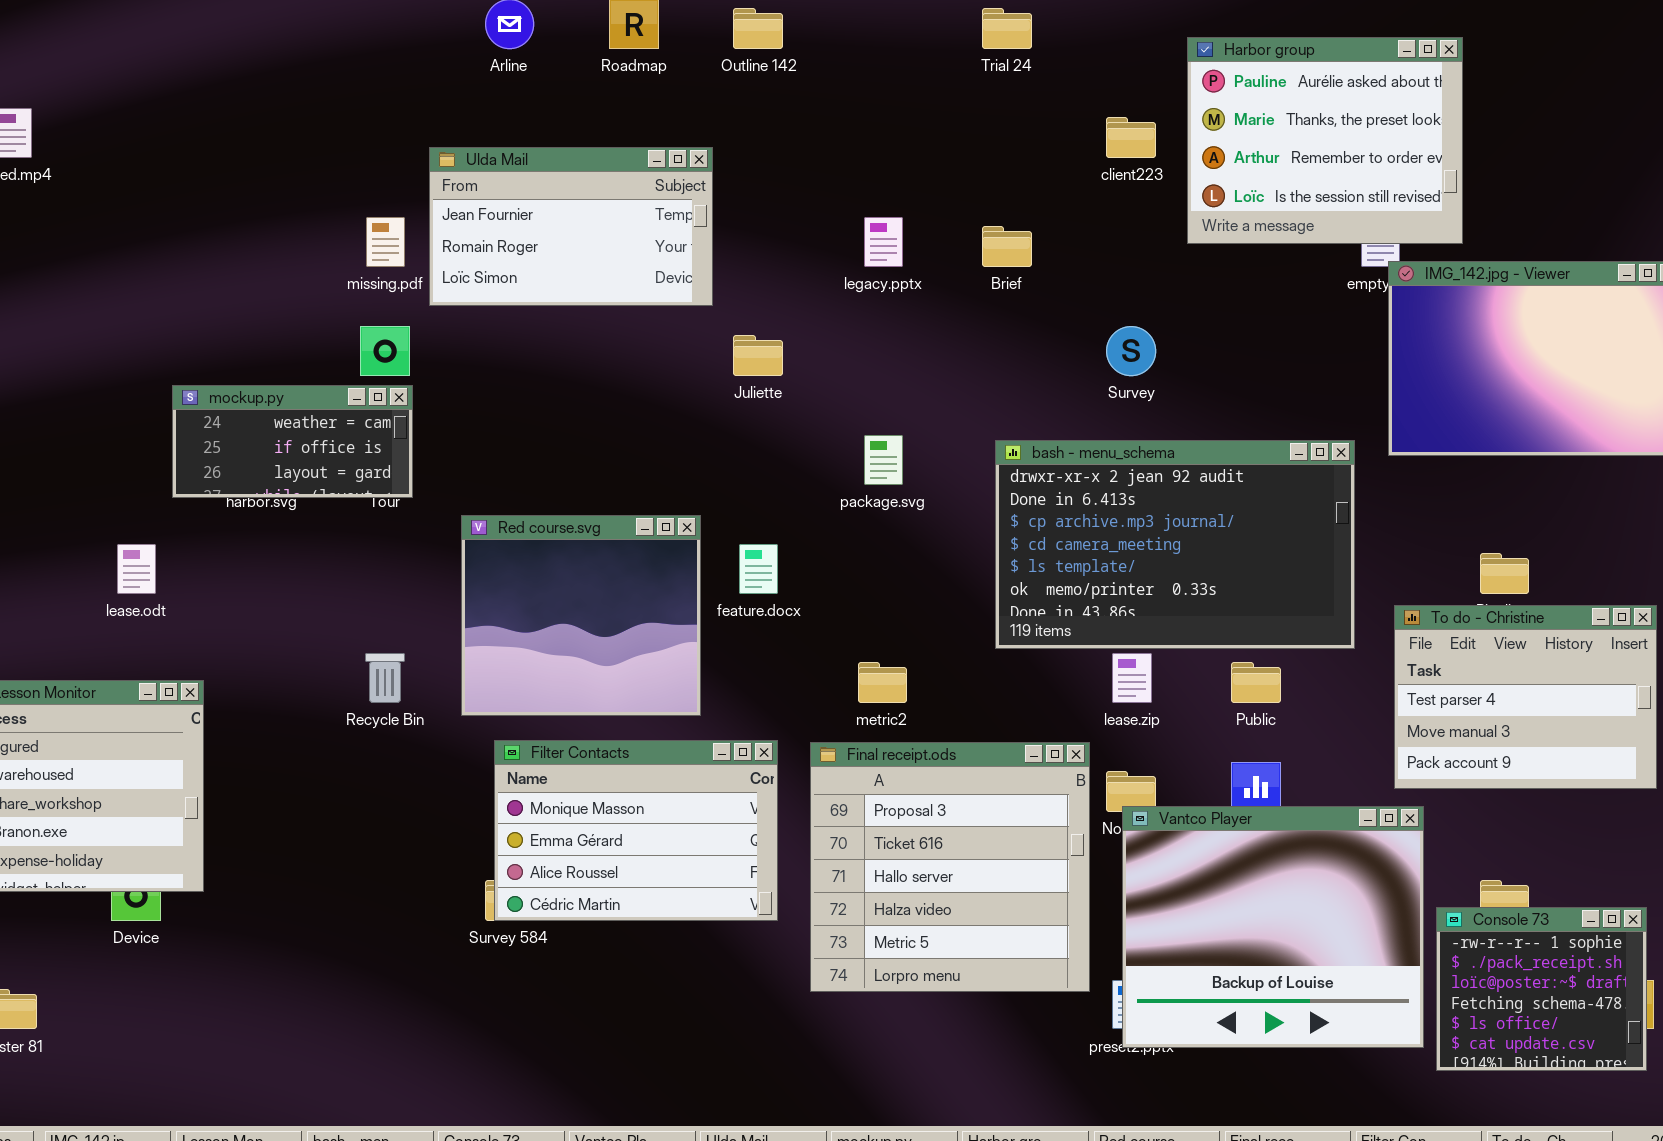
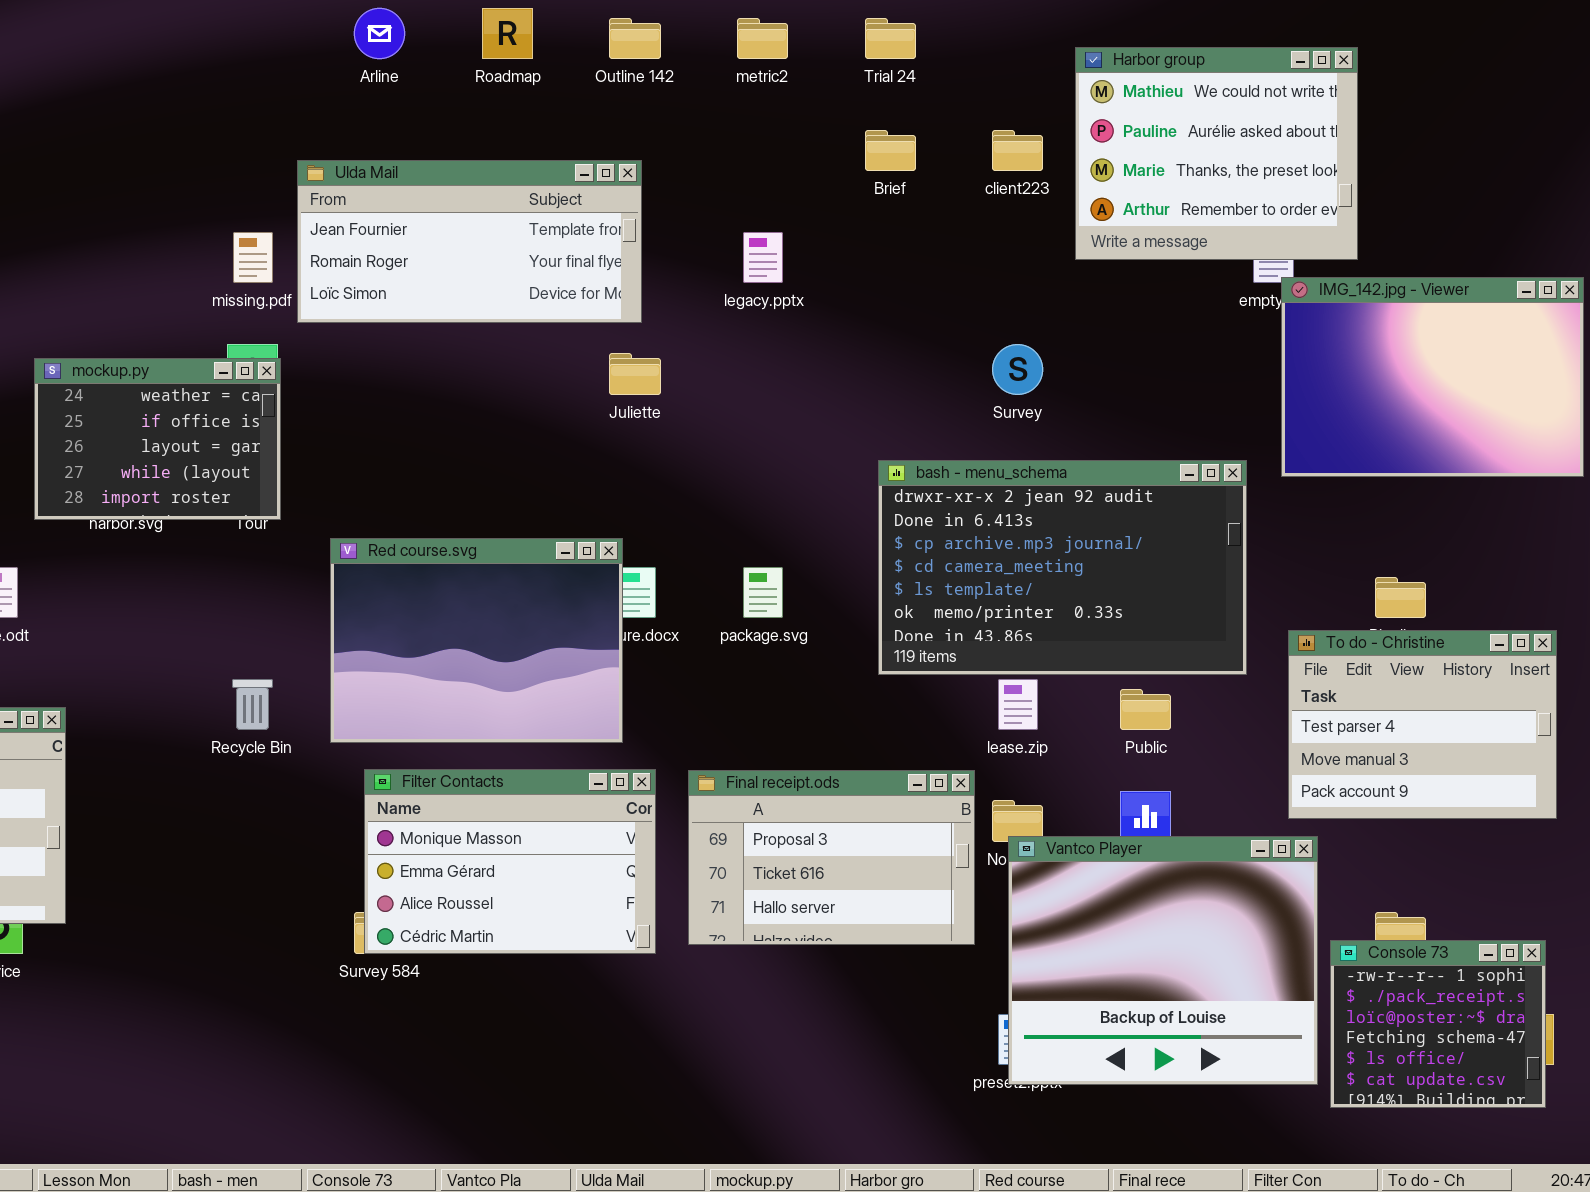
Harbor group: [1187,37,1463,244] -> [1075,47,1358,260], scrolled up 1 row
Ulda Mail: [429,147,713,306] -> [297,160,642,323], resized
Brief: [982,226,1032,267] -> [865,130,916,171], moved
mockup.py: [172,385,413,498] -> [34,358,281,520], resized
package.svg: [864,435,903,485] -> [743,567,783,618], moved
Red course.svg: [461,515,701,716] -> [330,538,623,743], resized
metric2: [858,662,907,703] -> [737,18,788,59], moved
Final receipt.ods: [810,742,1090,992] -> [688,770,975,945], resized

